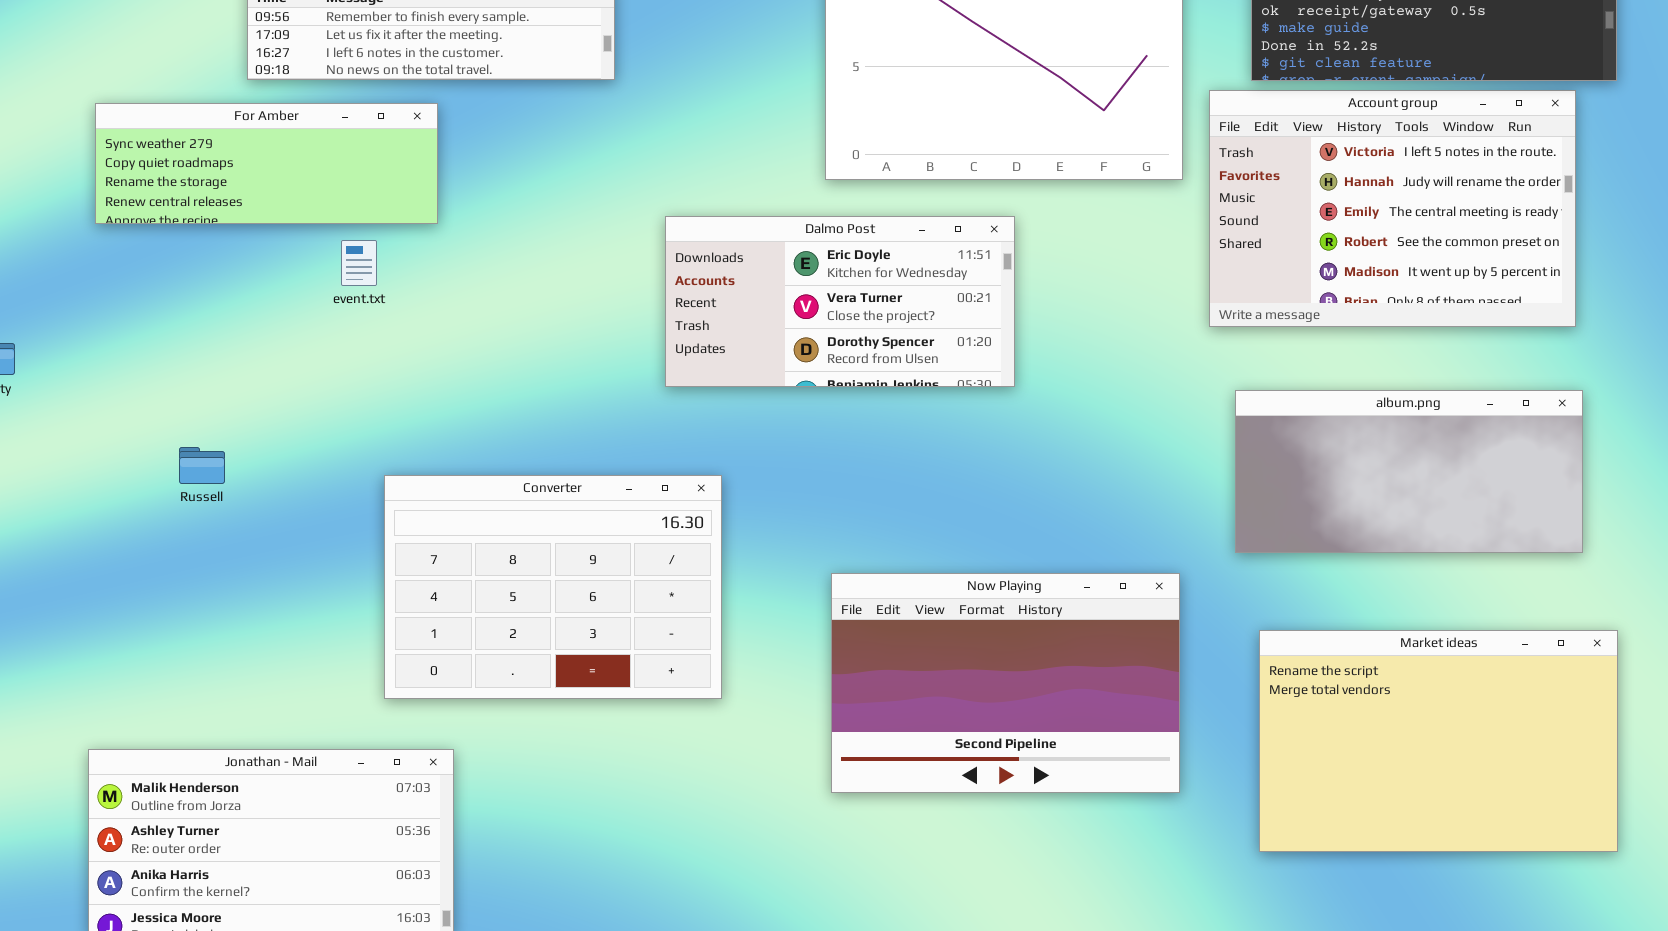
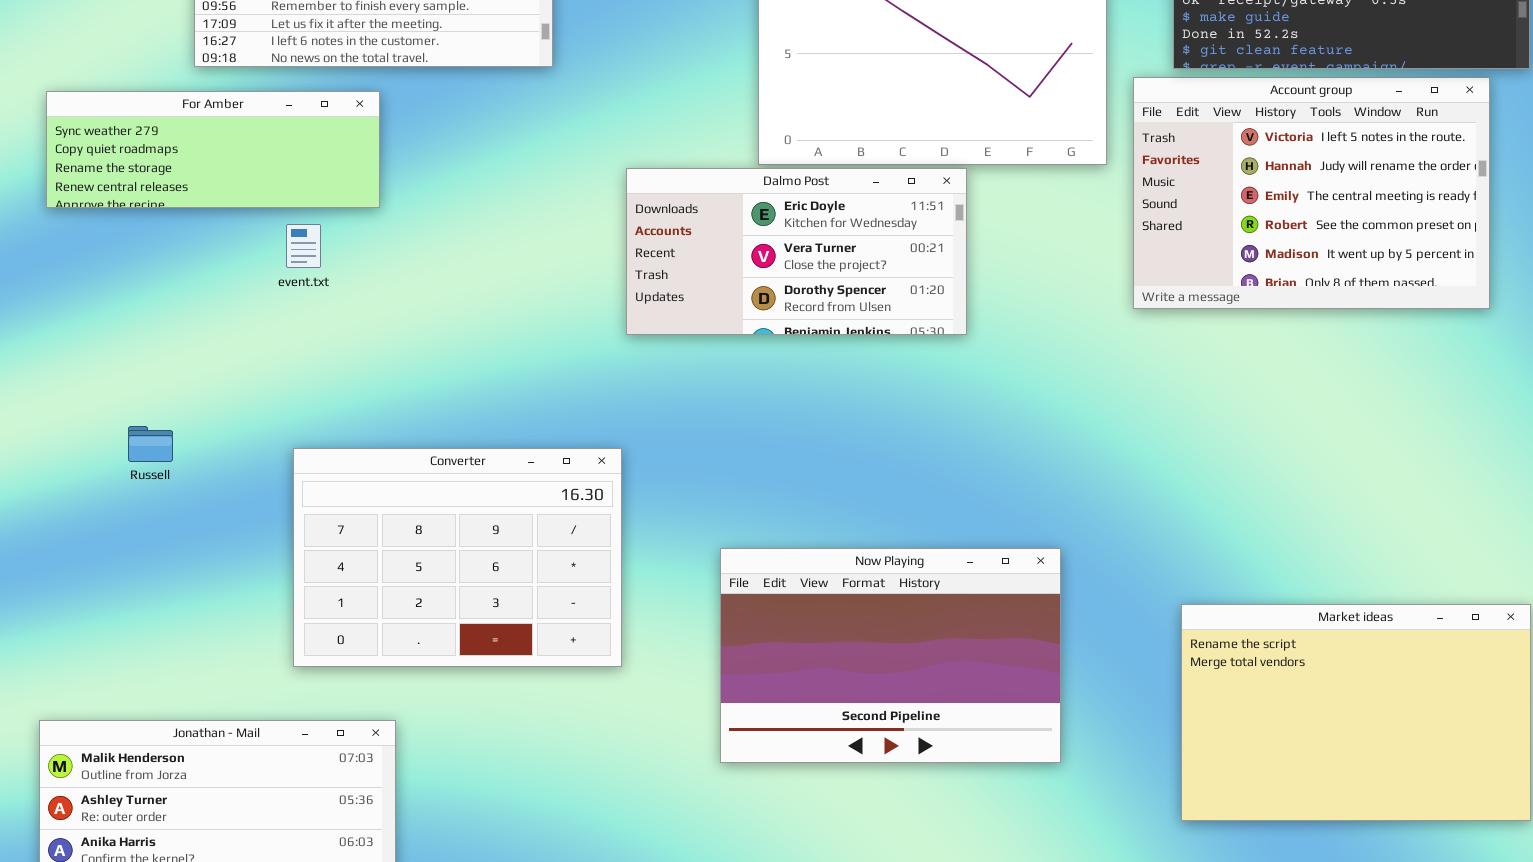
Dalmo Post: [665,216,1015,387] -> [626,168,967,335], moved
album.png: [1235,390,1583,553] -> none, closed
Converter: [384,475,722,699] -> [293,448,622,667], moved
Now Playing: [831,573,1180,793] -> [720,548,1061,763], moved

